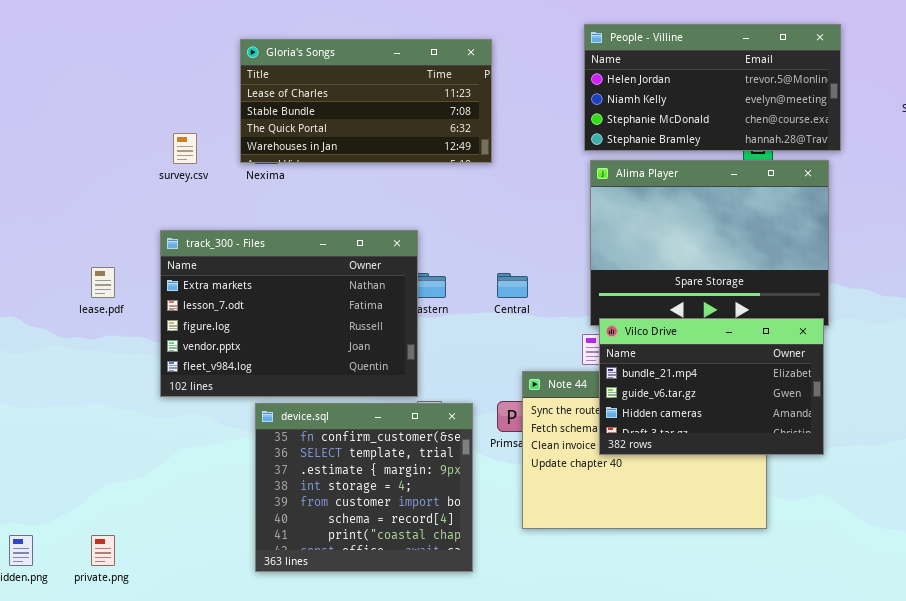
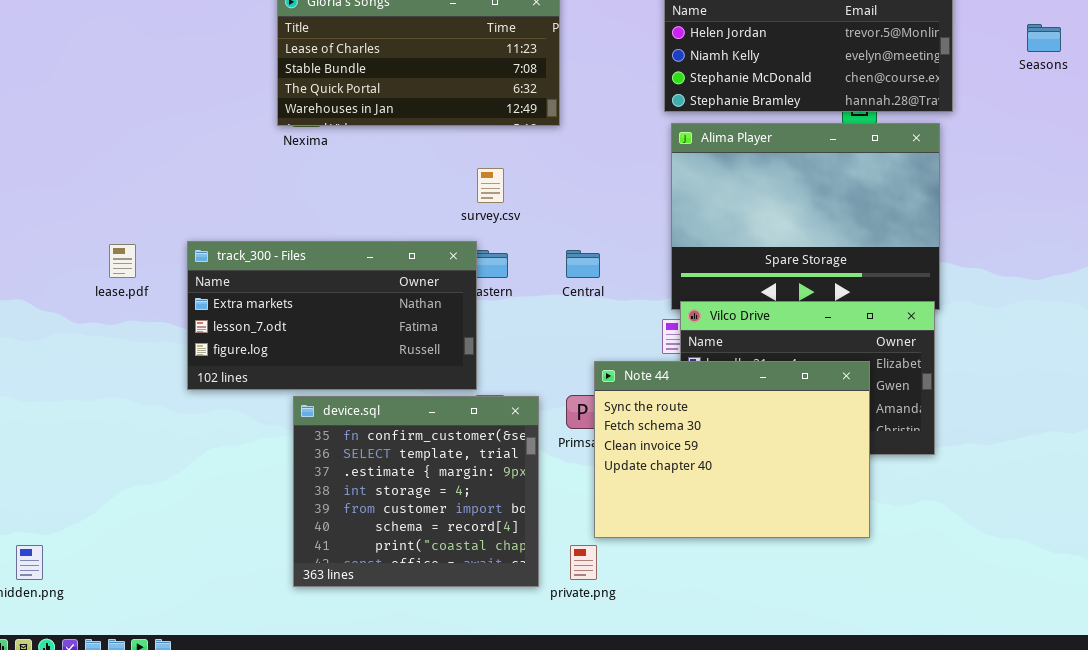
survey.csv: [173,133,197,164] -> [477,168,504,203], moved
track_300 - Files: [160,230,418,397] -> [187,241,477,390], resized
Note 44: [522,371,767,529] -> [594,361,870,538], raised
private.png: [91,535,115,566] -> [570,545,597,580], moved

